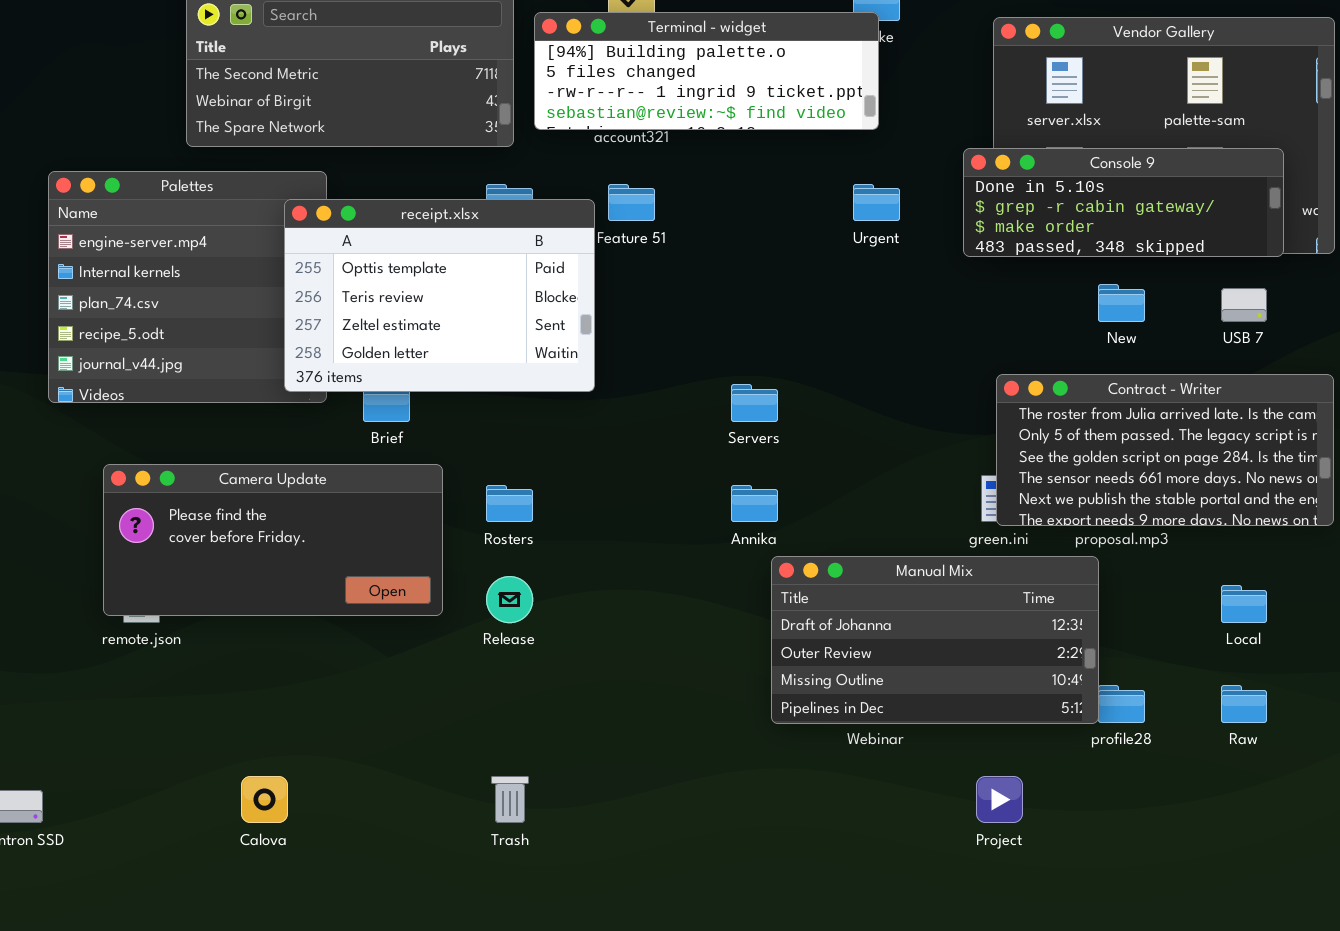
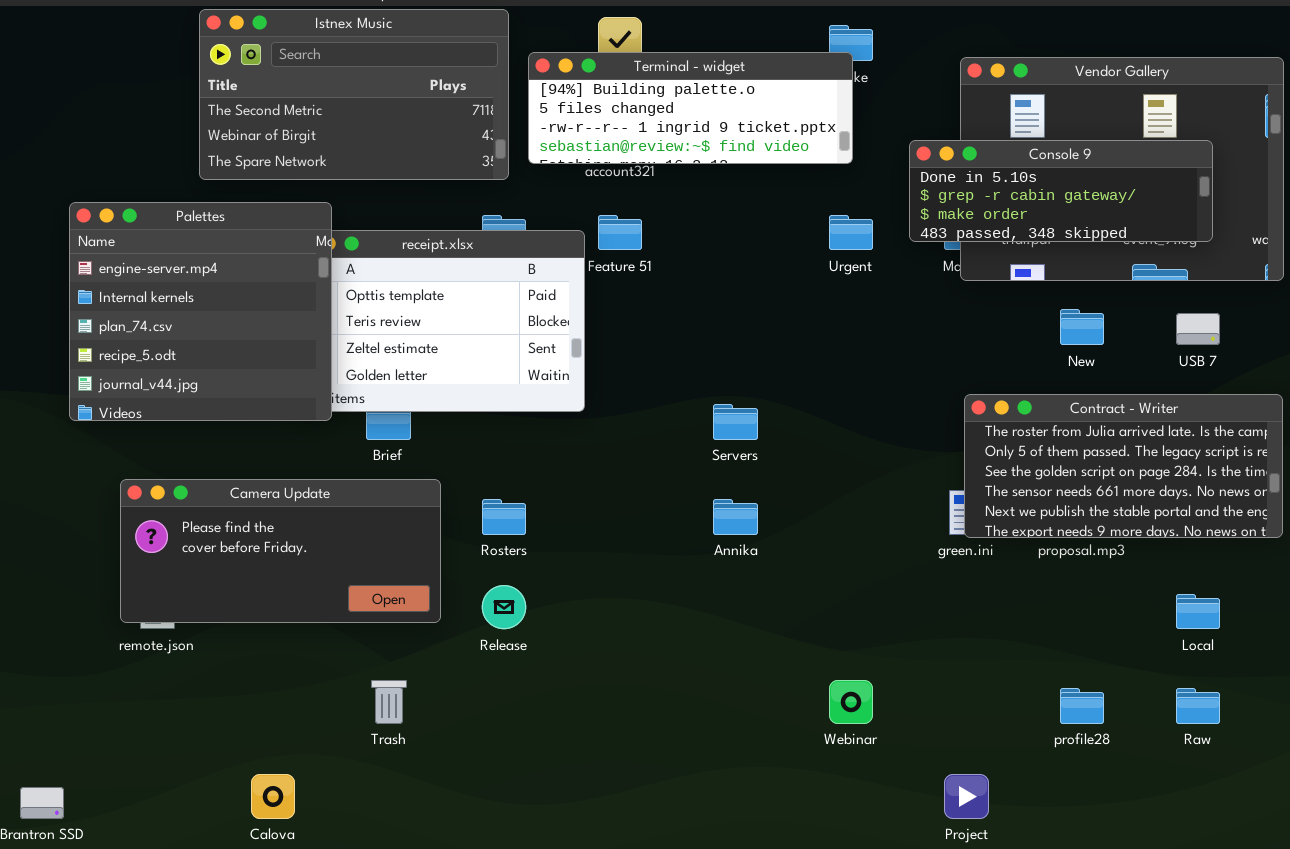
Console 9: [963,148,1284,257] -> [909,140,1213,242], moved
Palettes: [48,171,327,403] -> [69,202,332,421], raised
Manual Mix: [771,556,1099,724] -> none, closed
Trash: [491,776,529,823] -> [371,680,407,724], moved

